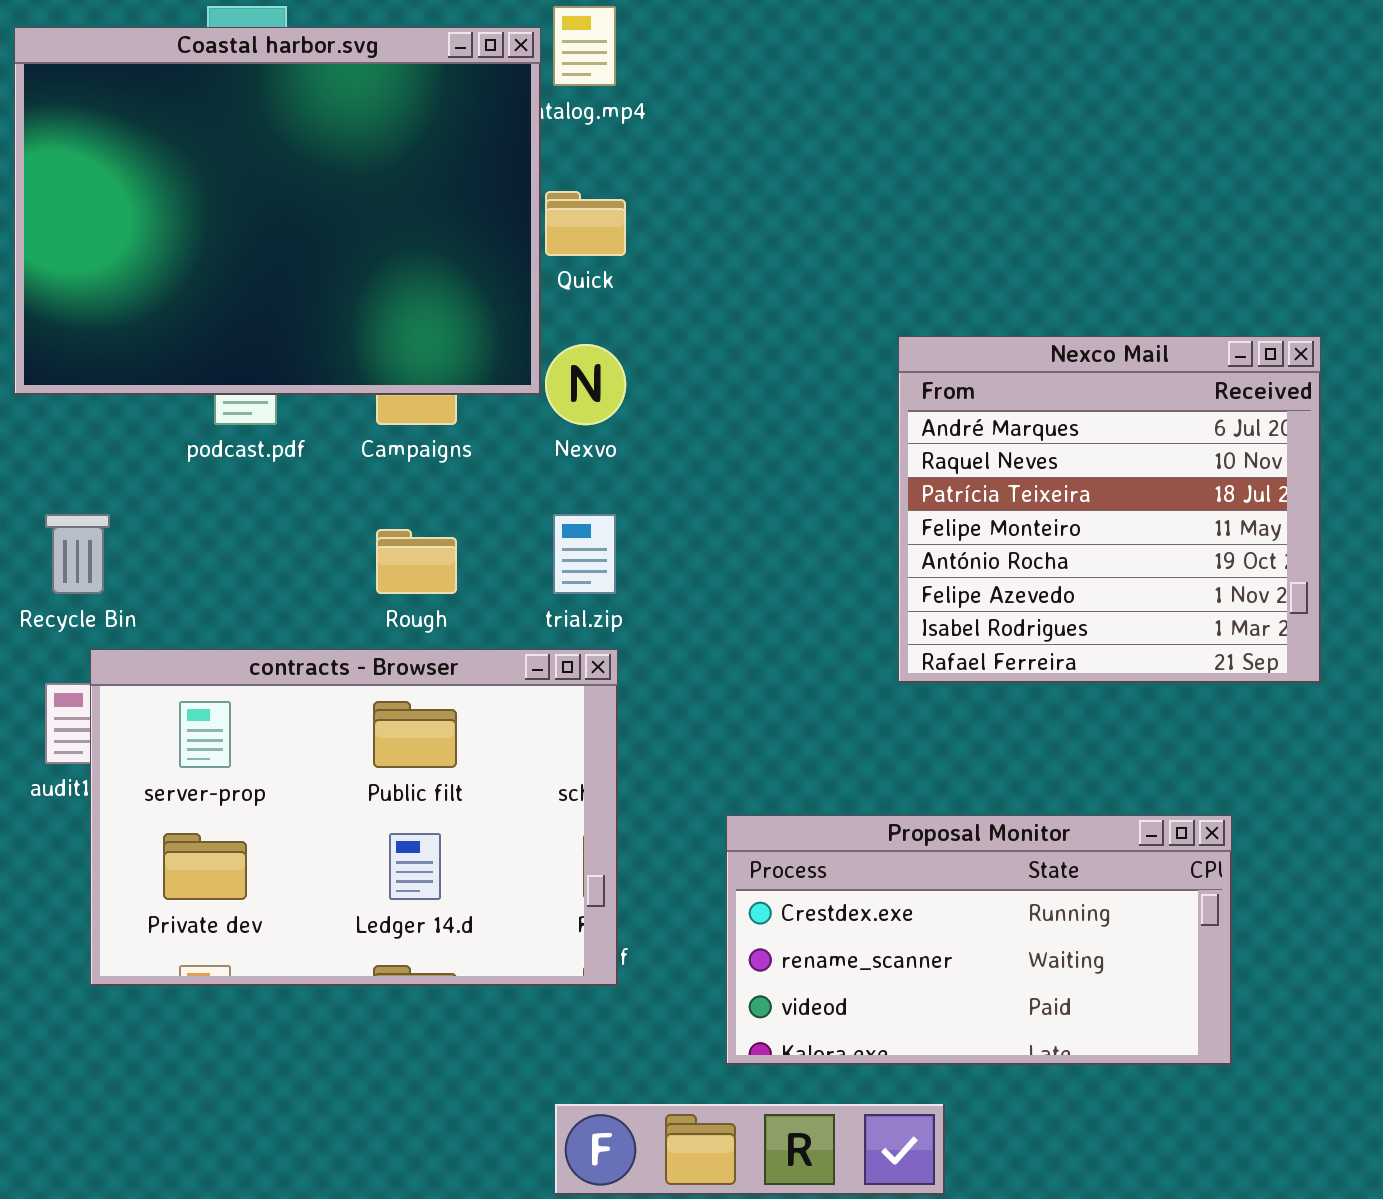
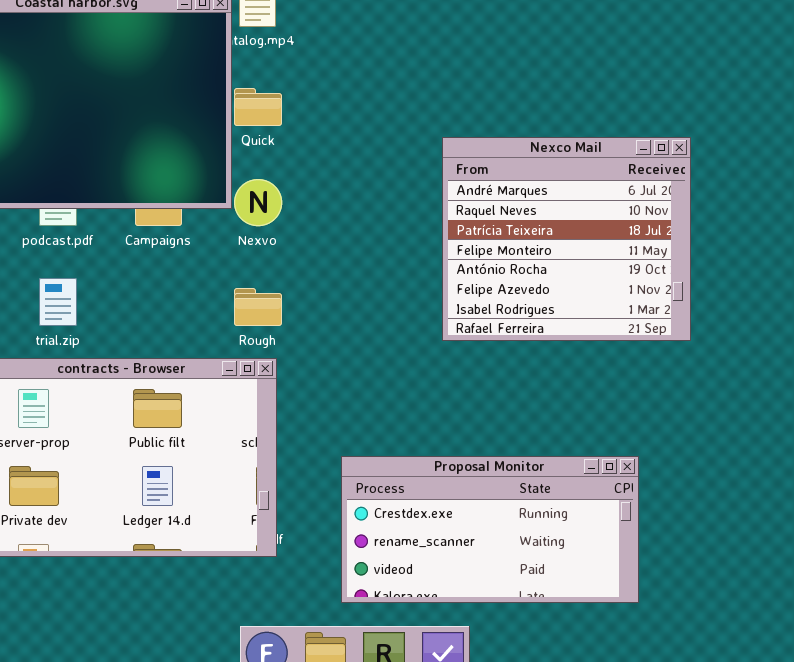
Nexco Mail: [898,336,1321,683] -> [442,137,691,341], moved
trial.zip: [553,514,616,594] -> [39,278,77,326], moved
Rough: [376,529,457,594] -> [234,288,282,326], moved

